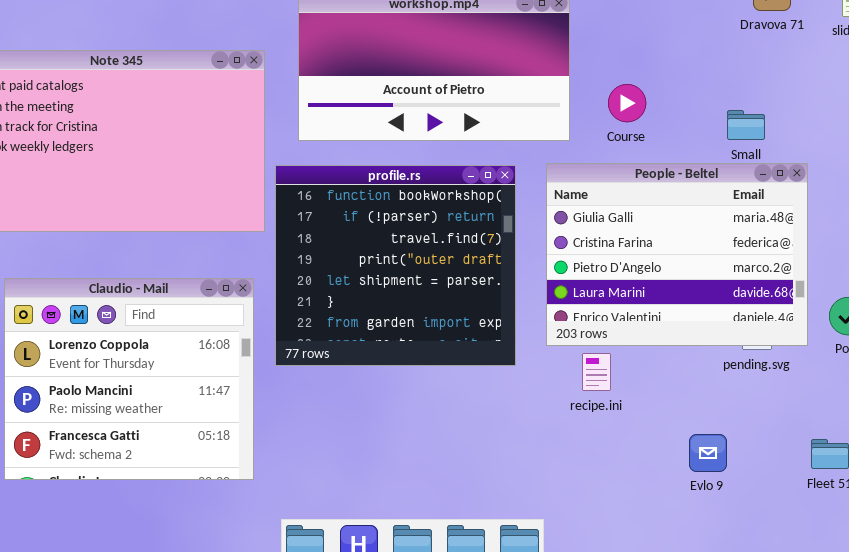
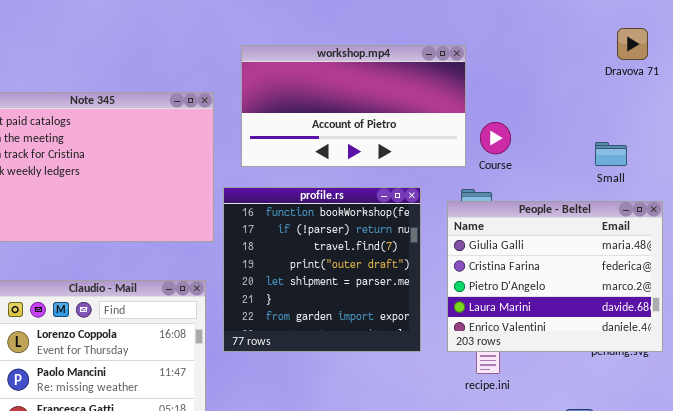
Course: [608,84,646,122] -> [480,122,511,154], moved
People - Beltel: [546,163,808,346] -> [447,201,663,352], moved

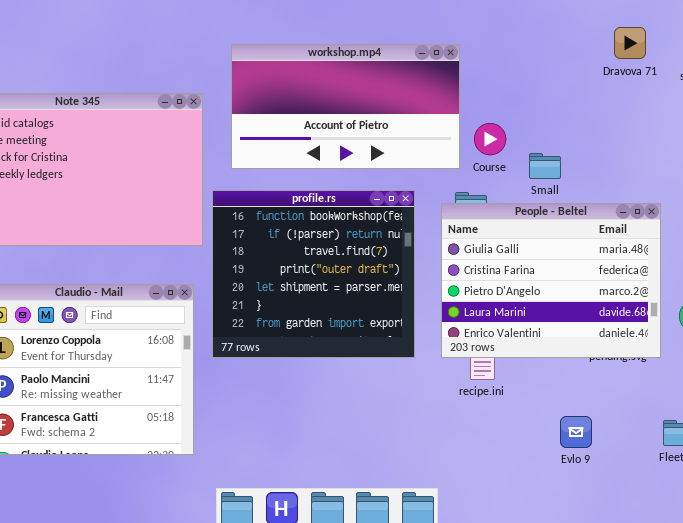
Small: [595,142,627,166] -> [529,153,561,179], moved

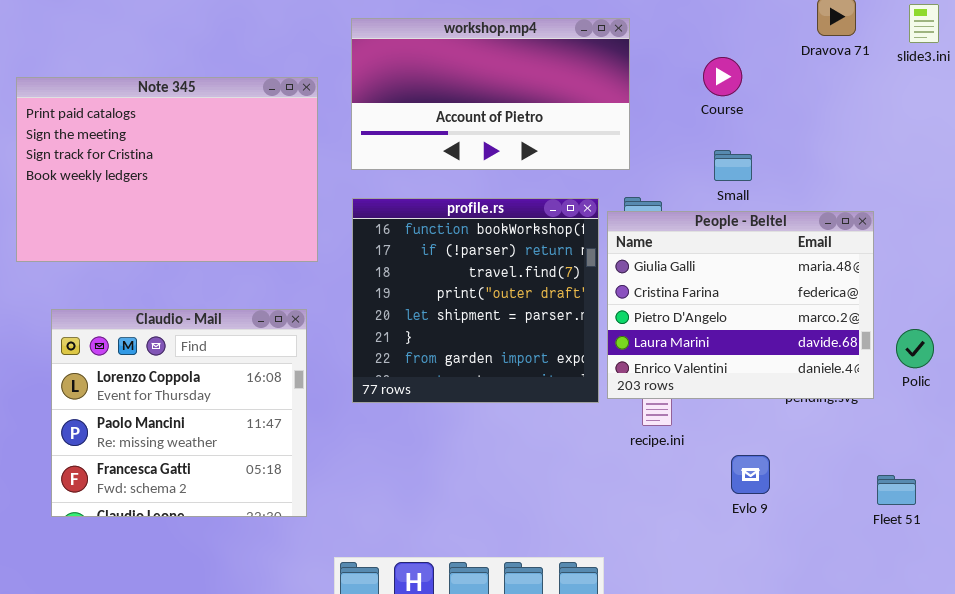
Course: [474,123,506,155] -> [703,57,742,96], moved
profile.rs: [212,190,415,358] -> [352,198,599,403], moved
Evlo 9: [560,416,592,448] -> [731,455,770,494], moved

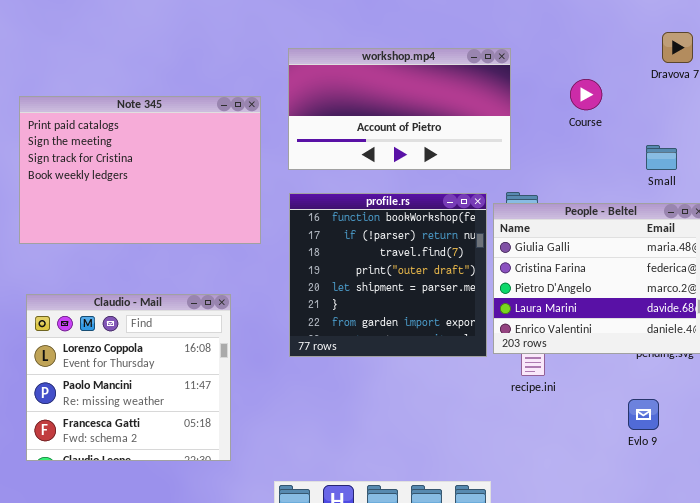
Small: [714,150,752,181] -> [646,145,677,170], moved
Claudio - Mail: [51,309,307,517] -> [26,294,231,461], moved
Evlo 9: [731,455,770,494] -> [628,399,659,430], moved

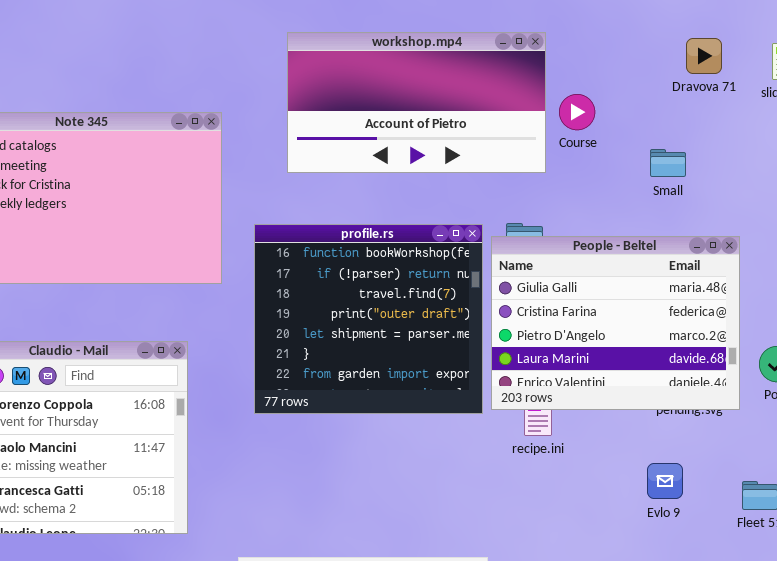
workshop.mp4: [288,48,511,170] -> [287,32,546,173], moved
Course: [570,79,602,110] -> [559,94,595,130], moved
Small: [646,145,677,170] -> [650,149,686,177], moved

